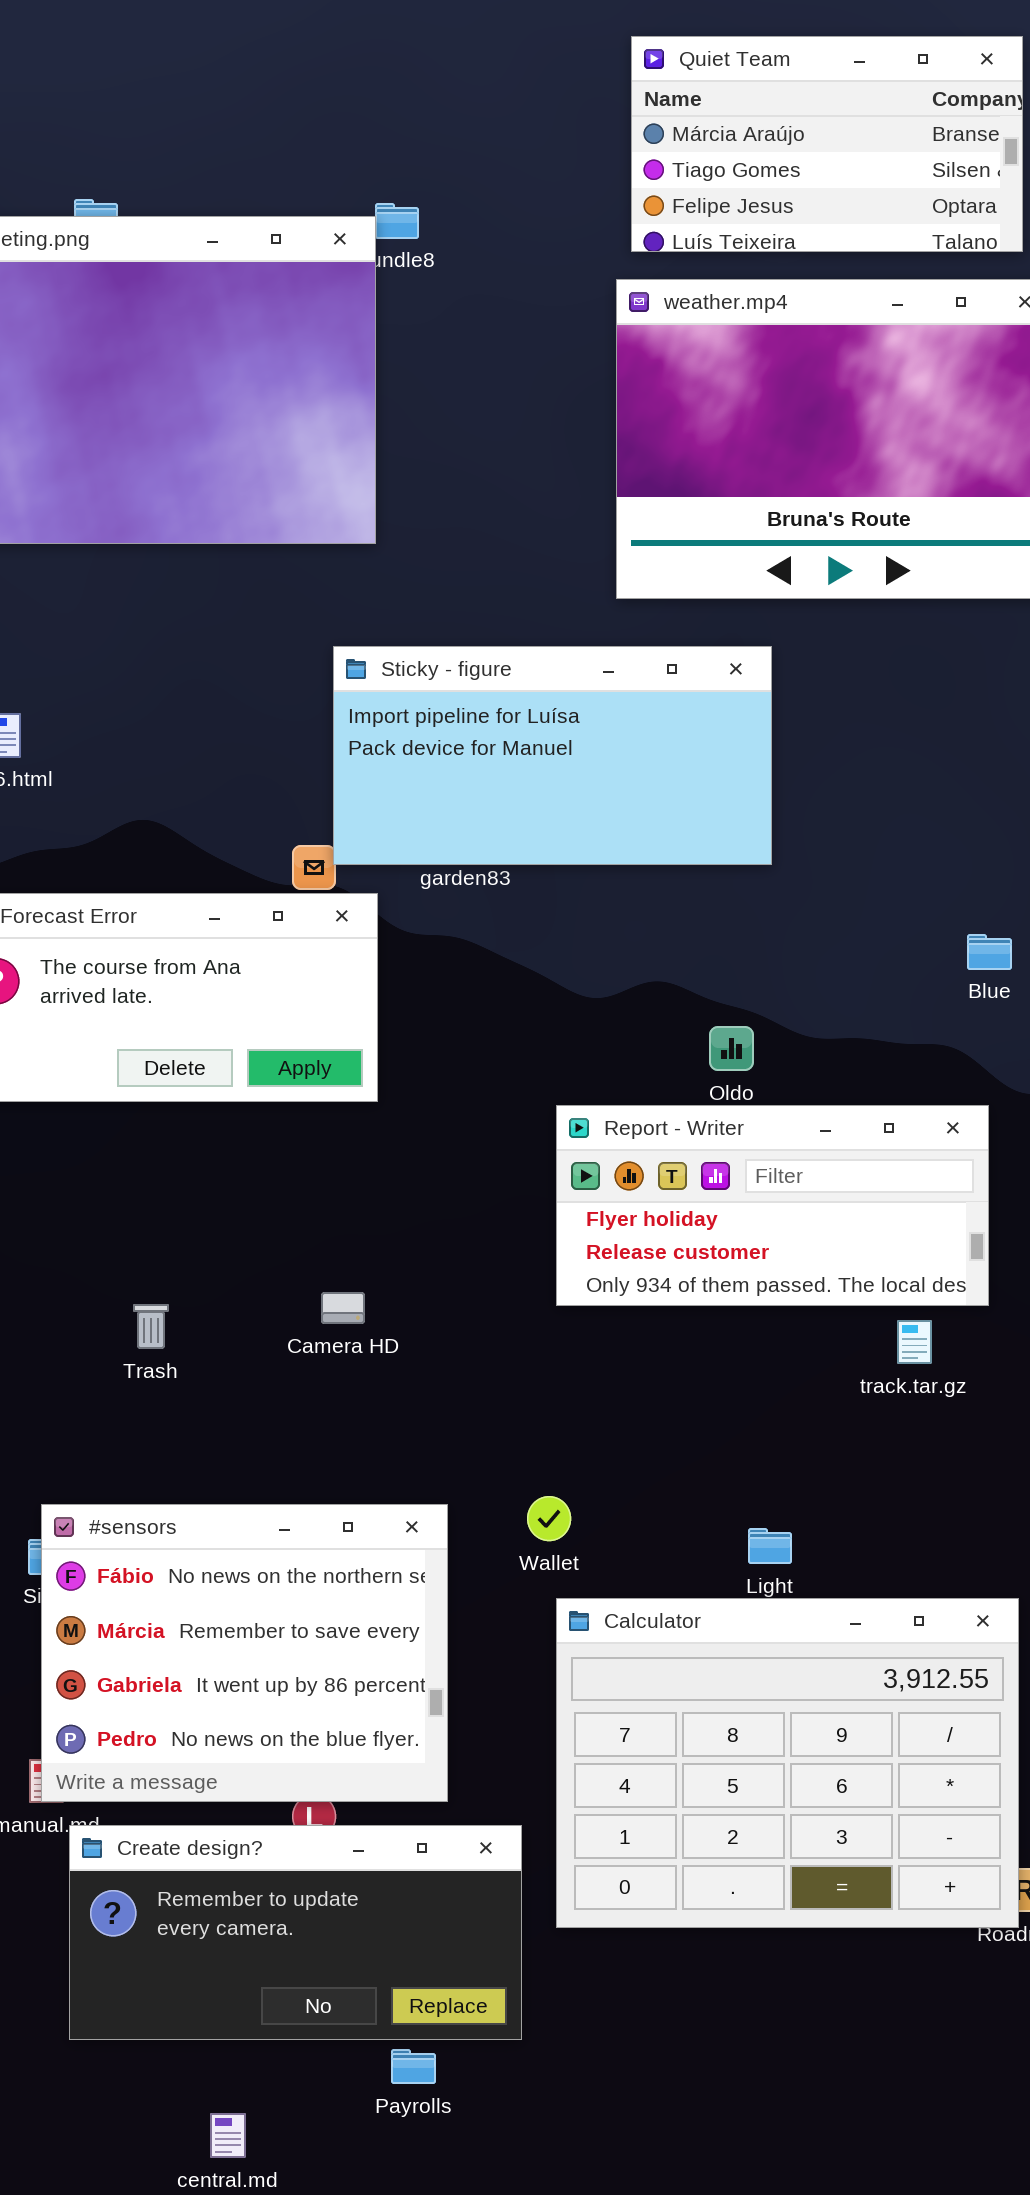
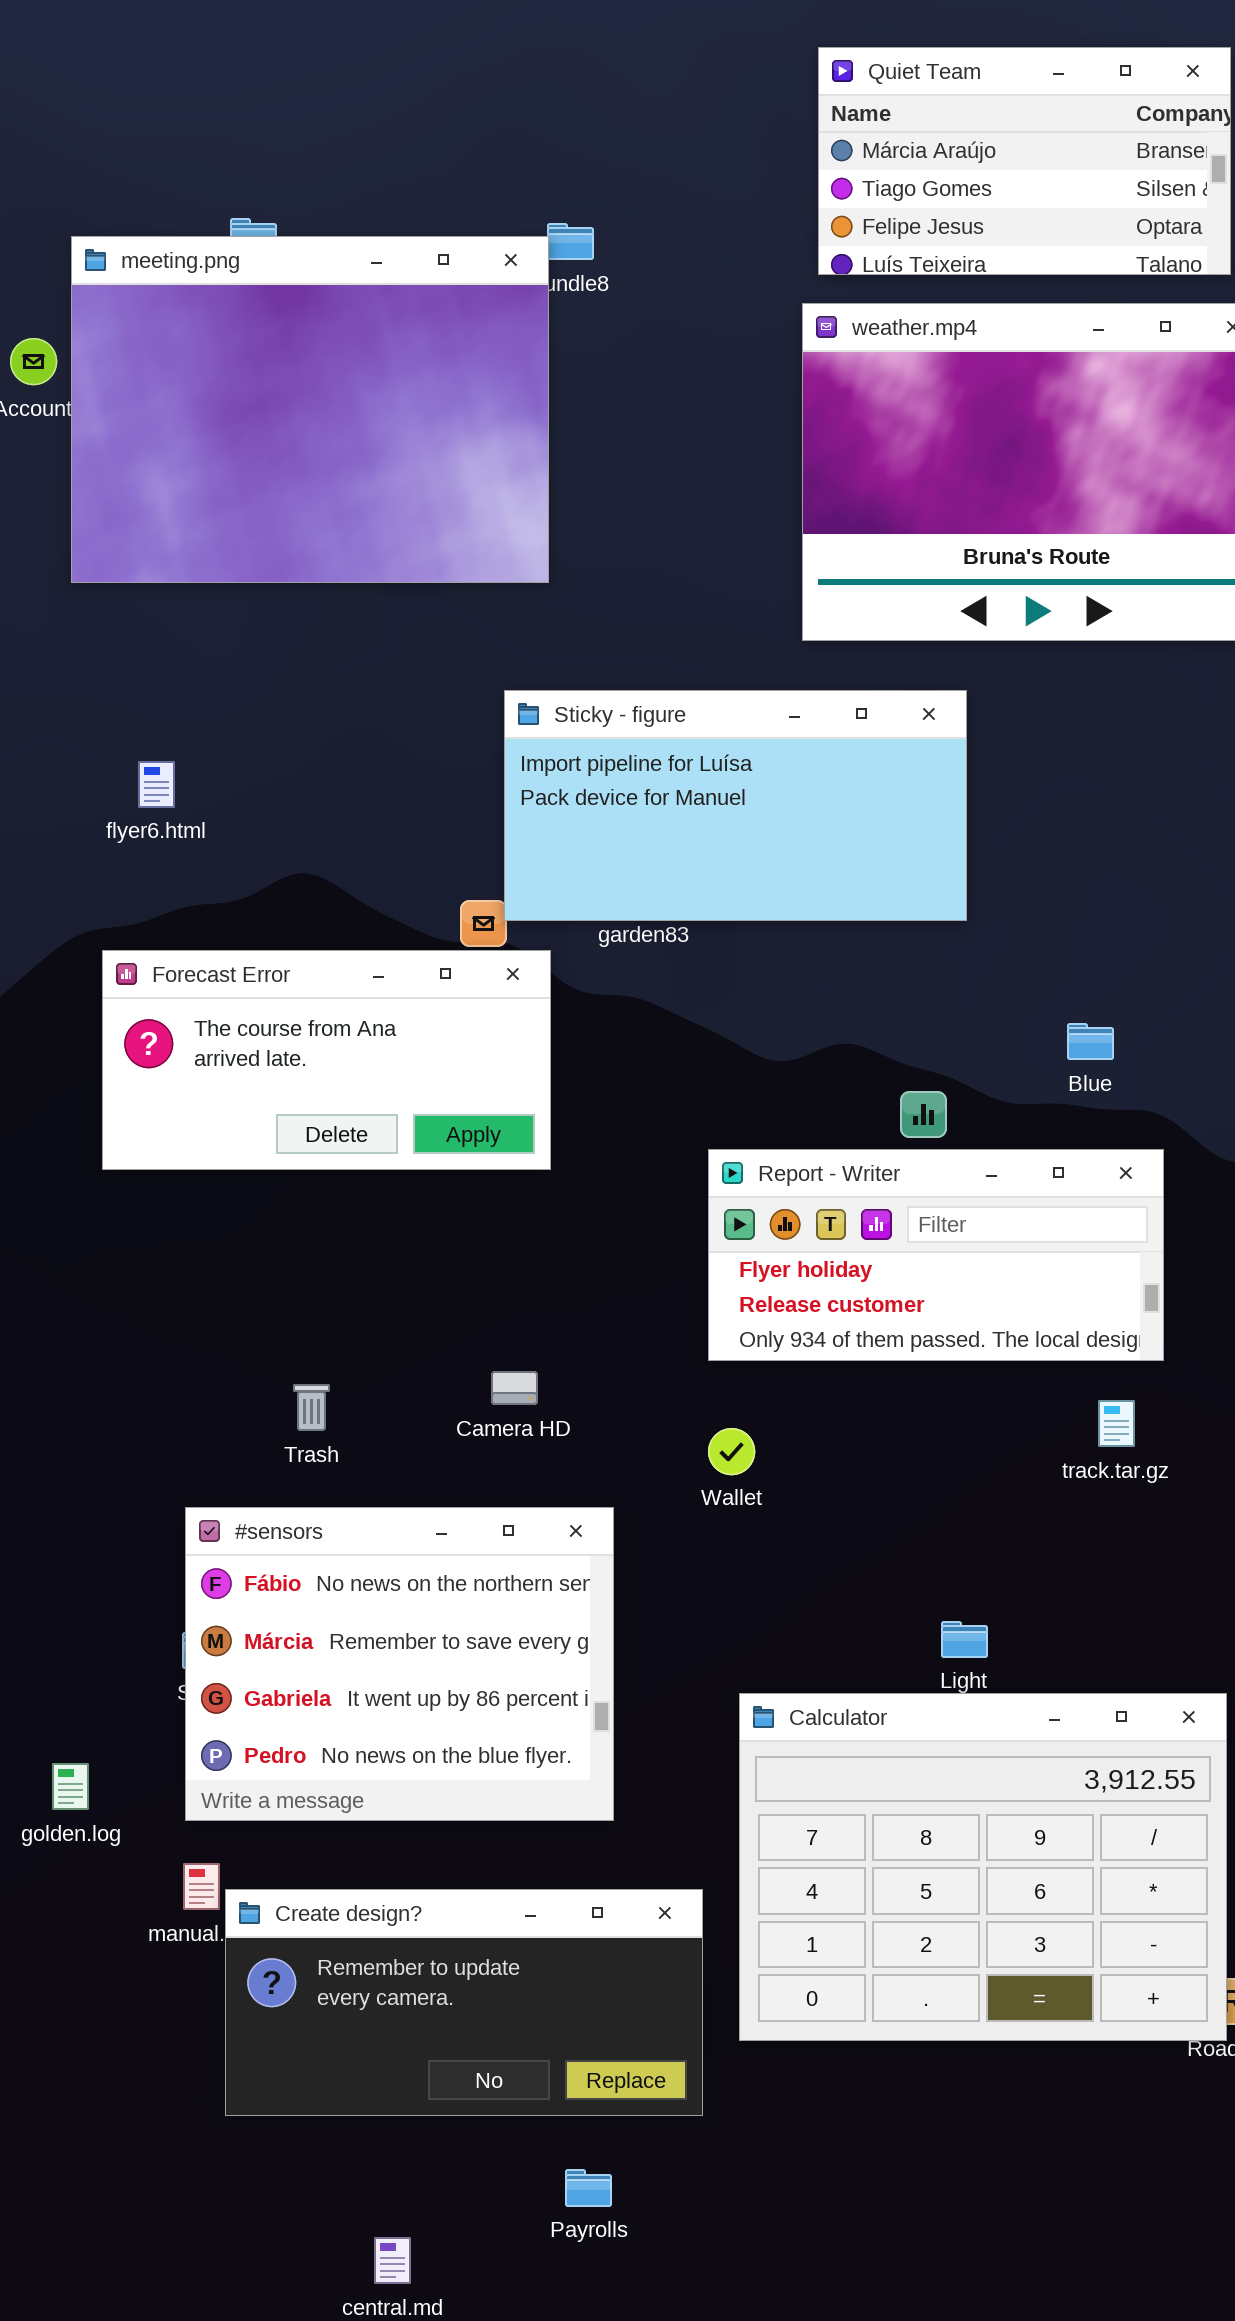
Blue: [967,934,1012,970] -> [1067,1023,1114,1060], moved
Report - Writer: [556,1105,989,1306] -> [708,1149,1164,1361], moved
Wallet: [527,1496,571,1541] -> [708,1428,755,1475], moved
#sensors: [41,1504,448,1802] -> [185,1507,614,1821], moved
Create design?: [69,1825,522,2040] -> [225,1889,703,2116], moved

